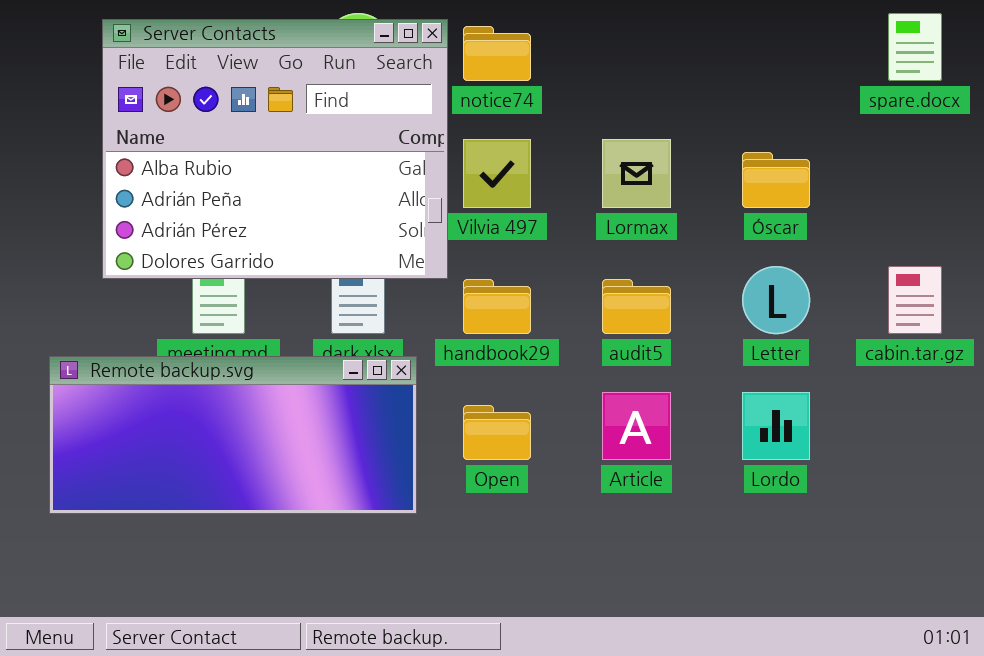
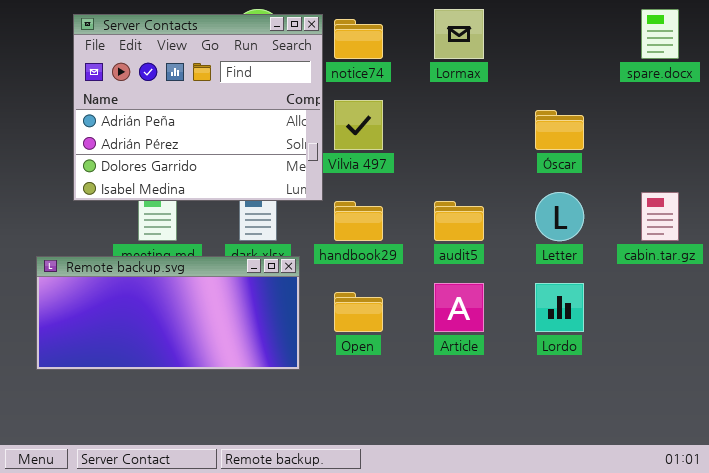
Server Contacts: [102,19,448,279] -> [73,14,323,201], scrolled down 1 row
Lormax: [602,139,671,208] -> [434,9,484,59], moved

